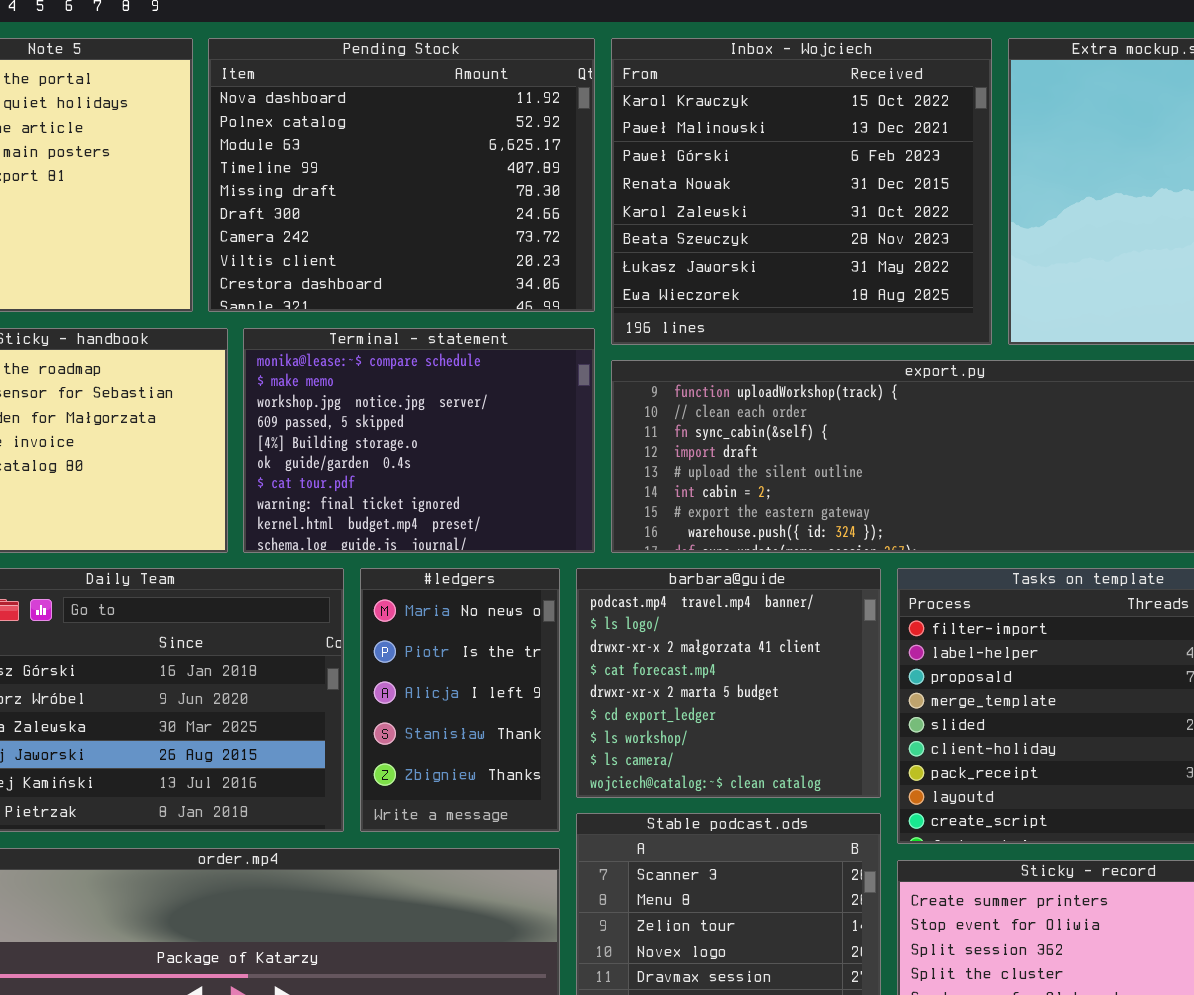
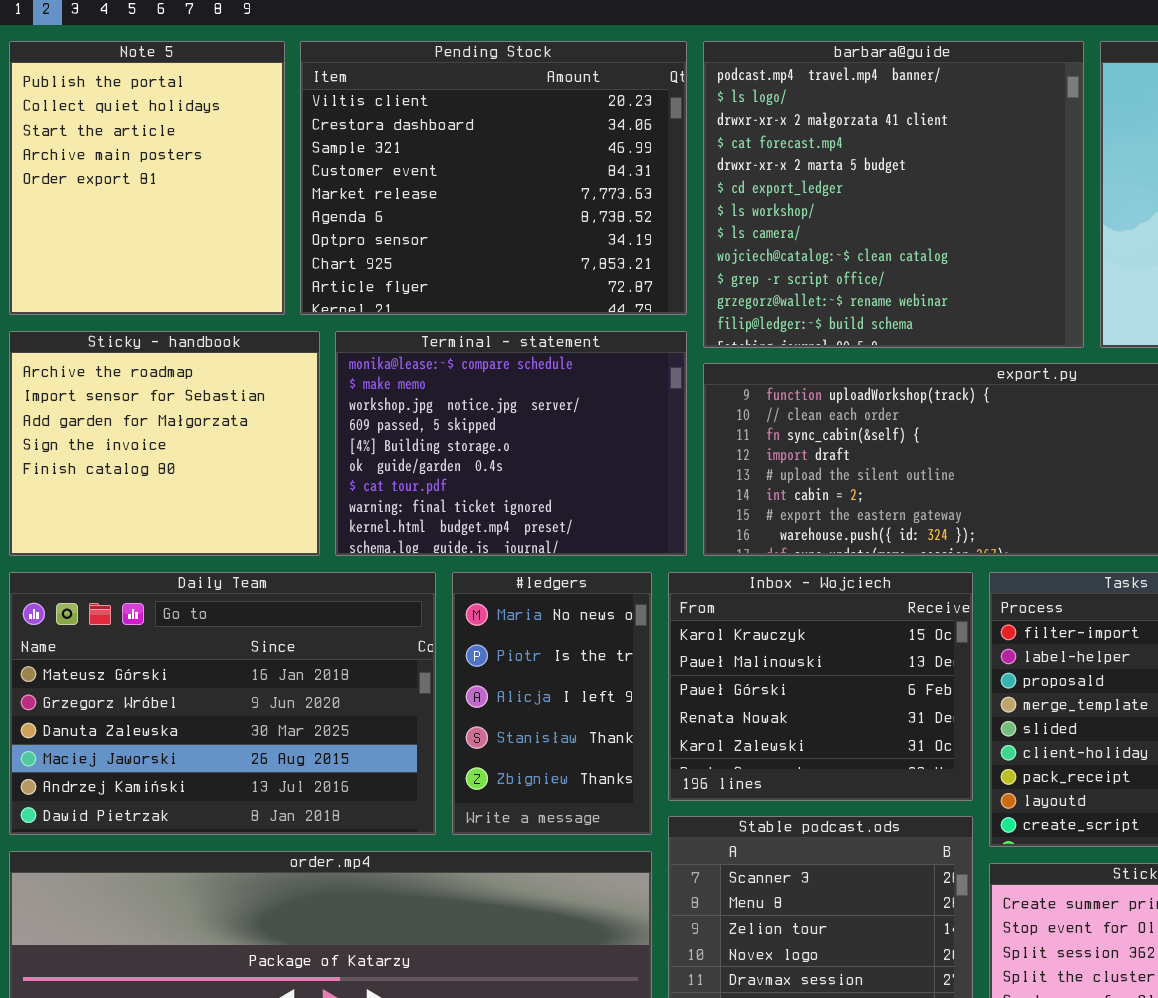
Pending Stock: [208,38,595,312] -> [300,41,687,315], scrolled down 7 rows
Inbox - Wojciech: [611,38,992,345] -> [668,572,973,801], moved, resized
barbara@guide: [576,568,881,798] -> [703,41,1084,348], moved, resized

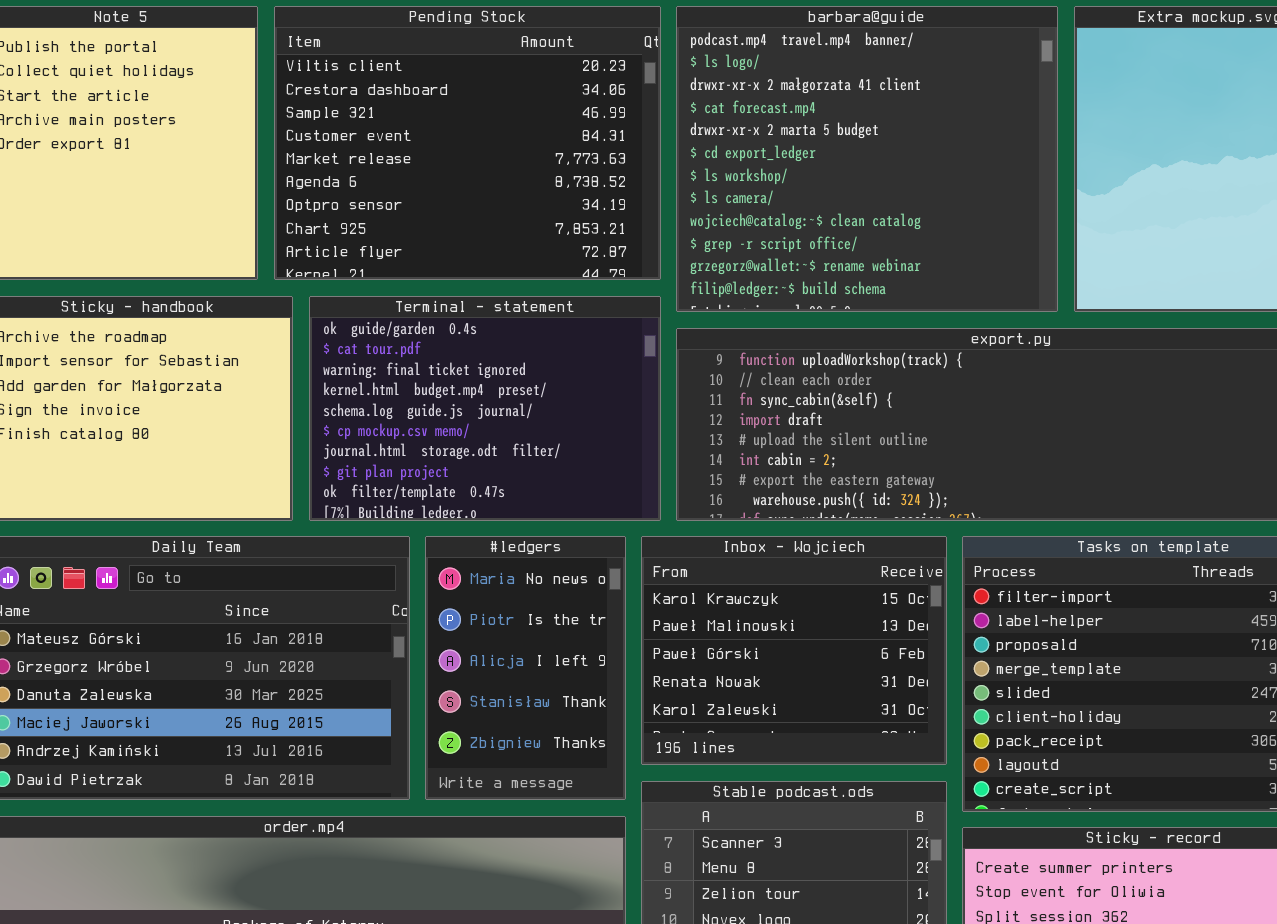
Terminal - statement: [335,331,687,556] -> [309,296,661,521], scrolled down 5 rows

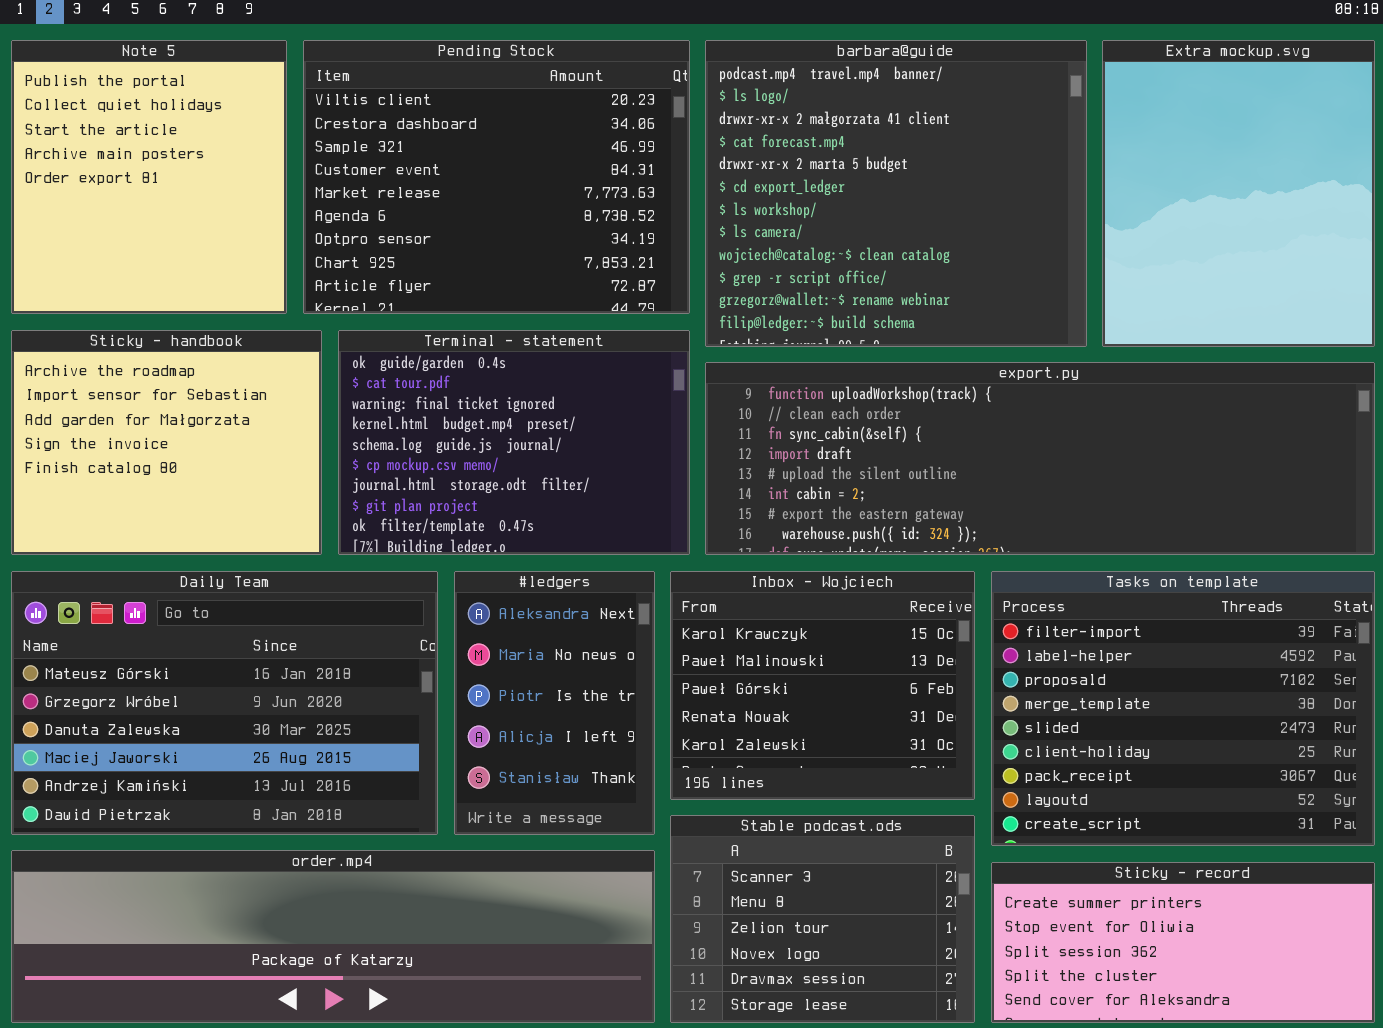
#ledgers: [425,536,626,800] -> [454,571,655,835], scrolled up 1 row

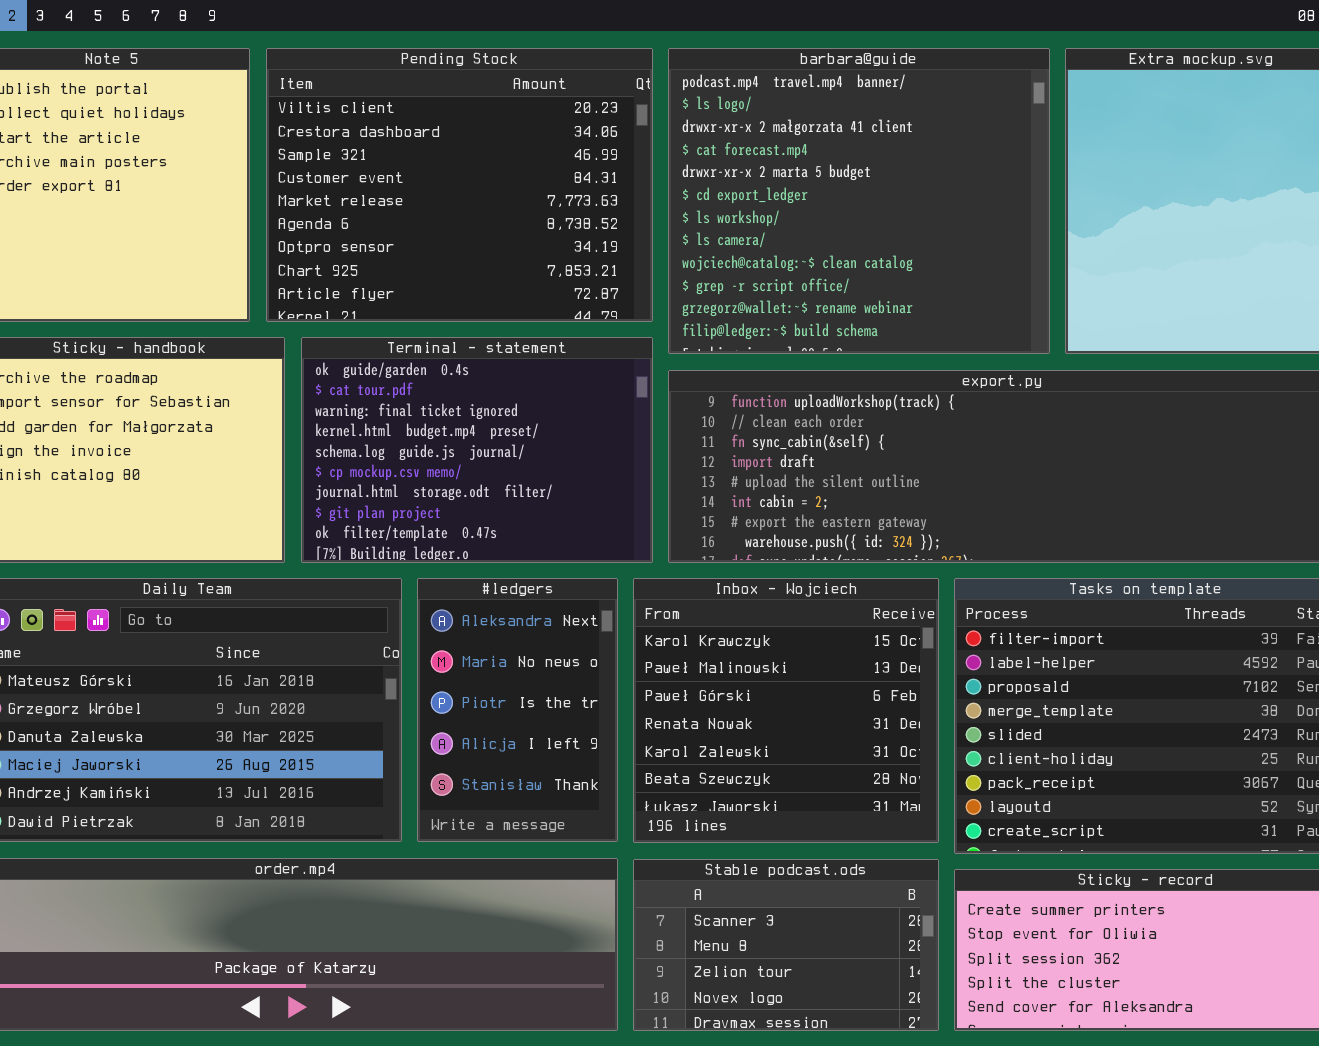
Inbox - Wojciech: [670,571,975,800] -> [633,578,939,843], resized
Stable podcast.ods: [670,815,975,1023] -> [633,859,939,1031], resized

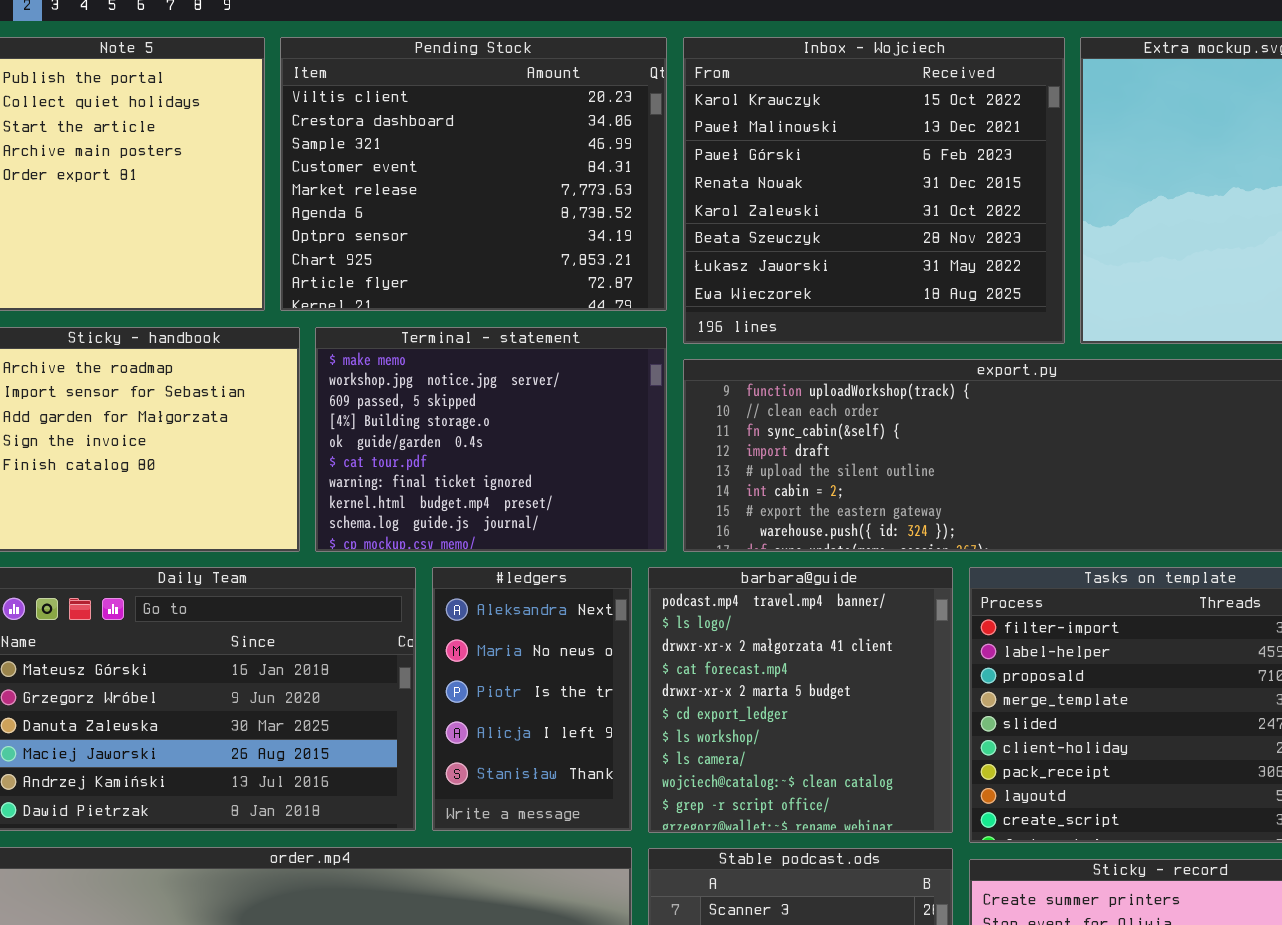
barbara@guide: [668,48,1050,354] -> [648,567,953,833], moved, resized
Terminal - statement: [301,337,653,563] -> [315,327,667,552], scrolled up 4 rows
Inbox - Wojciech: [633,578,939,843] -> [683,37,1065,344], moved, resized

